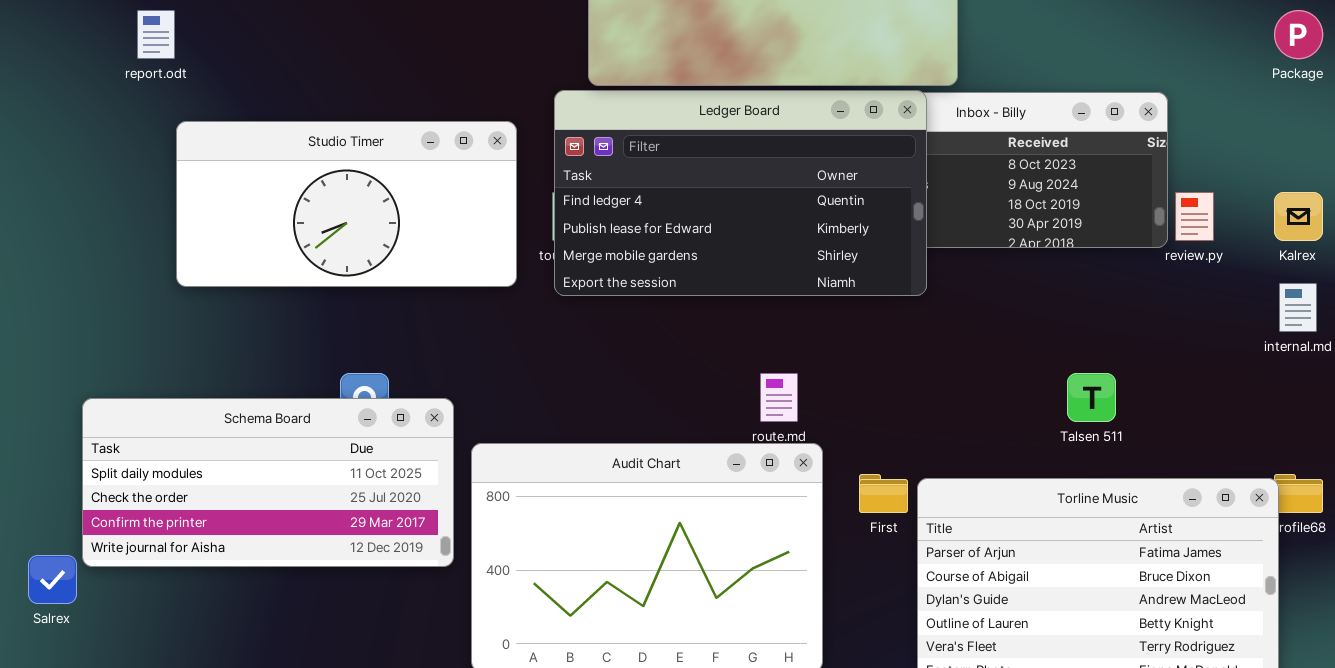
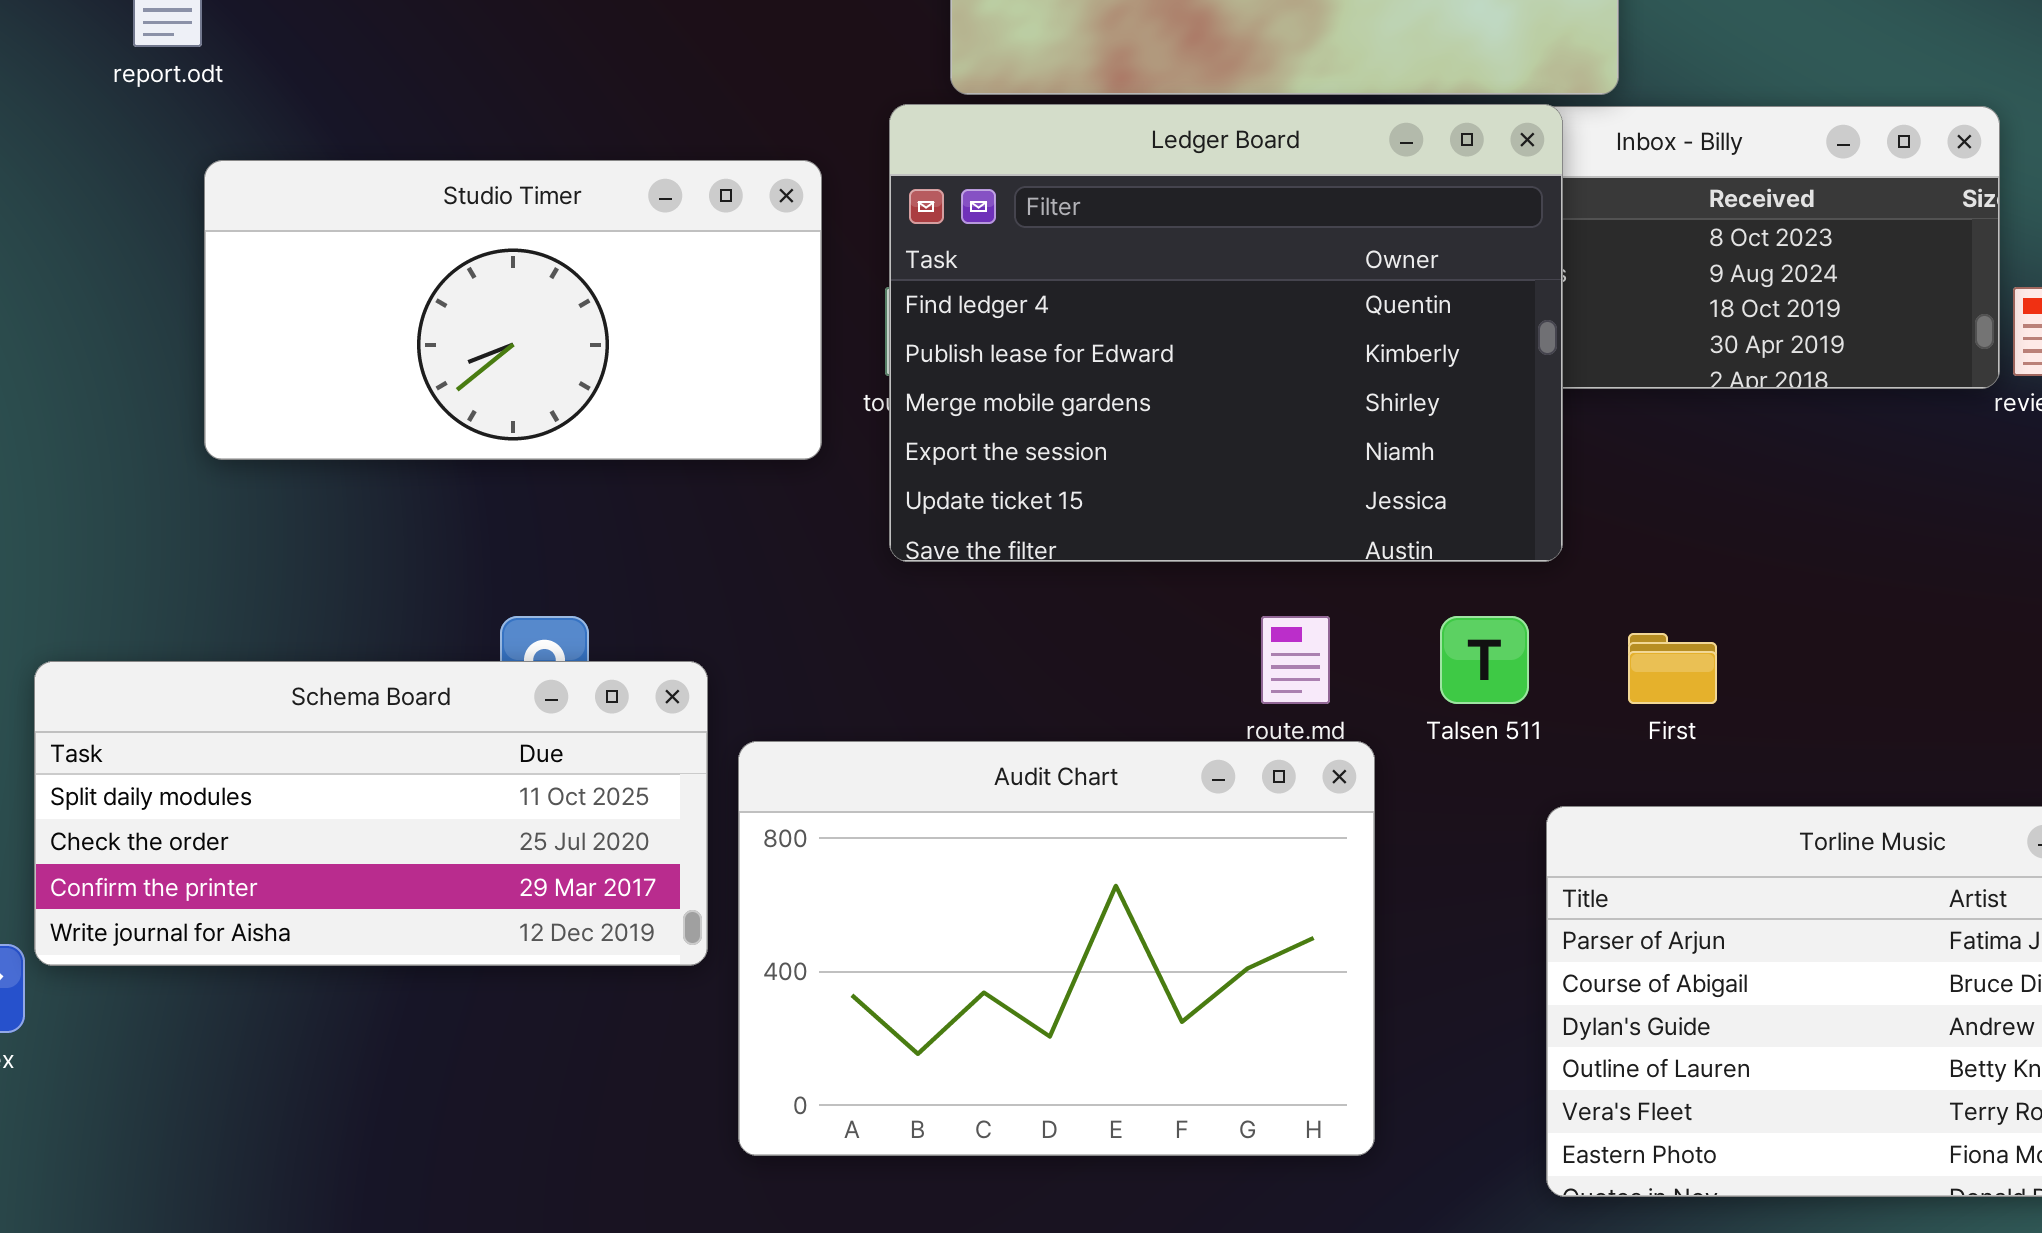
Ledger Board: [554,90,927,296] -> [889,104,1563,562], resized
Talsen 511: [1067,373,1116,422] -> [1440,616,1529,704], moved
First: [859,474,908,513] -> [1628,633,1717,704], moved

